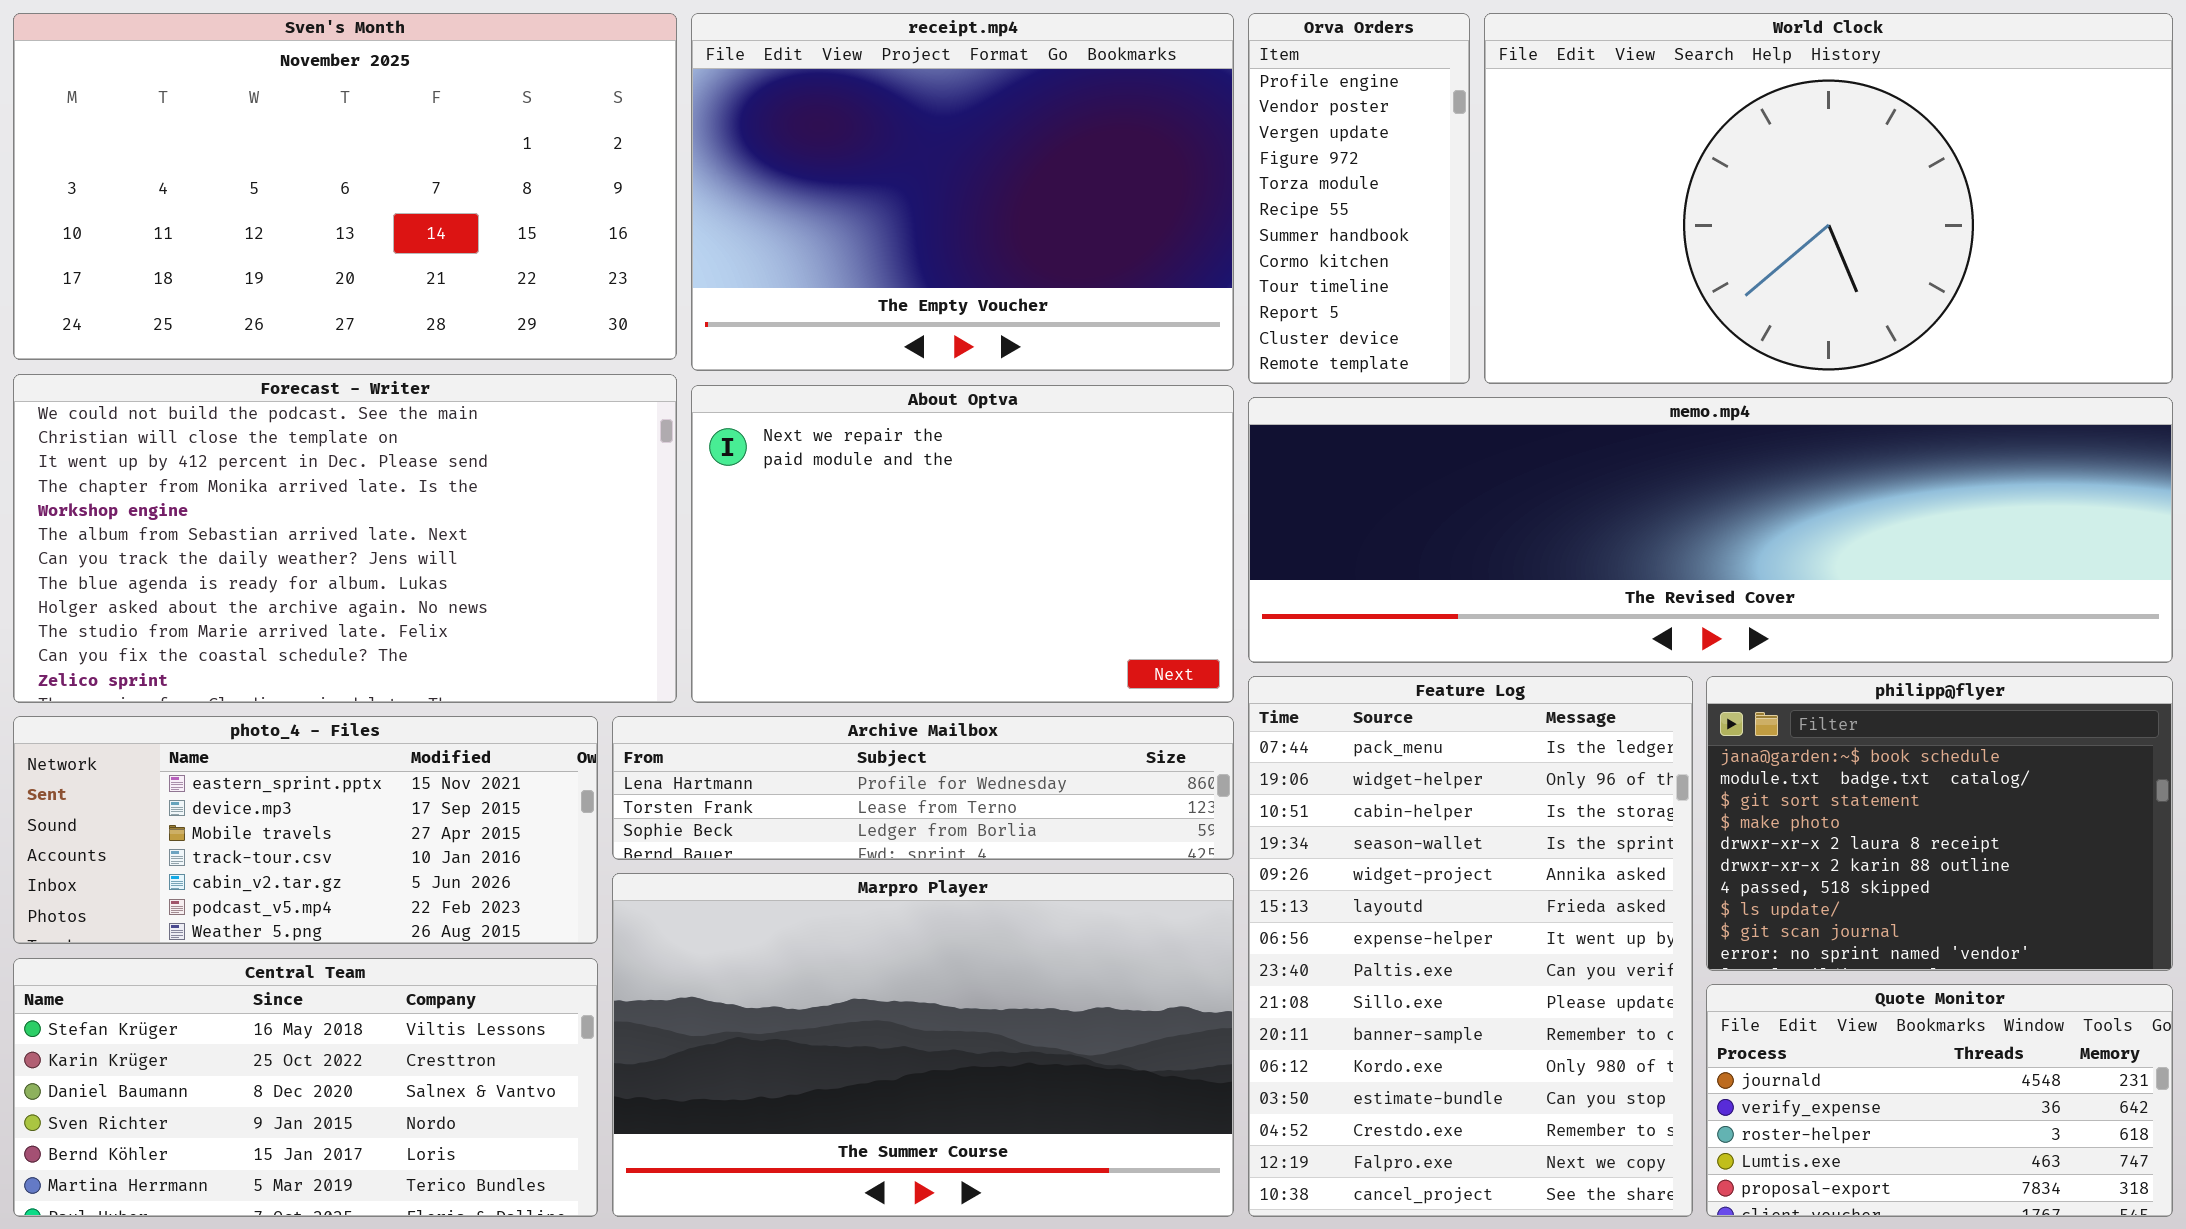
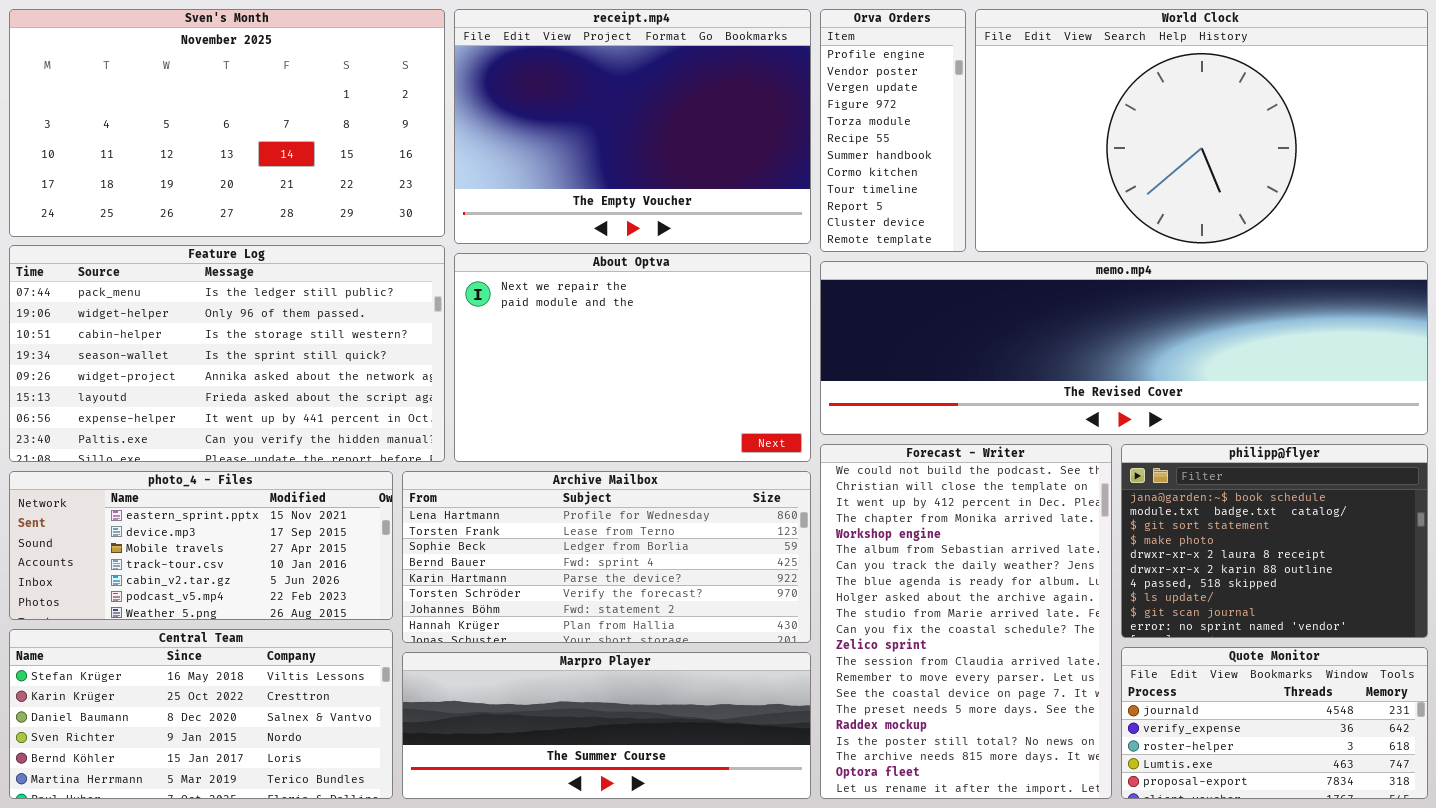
Forecast - Writer: [13,374,677,703] -> [820,444,1112,799], moved, resized
Feature Log: [1248,676,1693,1217] -> [9,245,445,462], moved, resized
Archive Mailbox: [612,716,1234,860] -> [402,471,811,643], resized
Marpro Player: [612,873,1234,1217] -> [402,652,811,799], resized

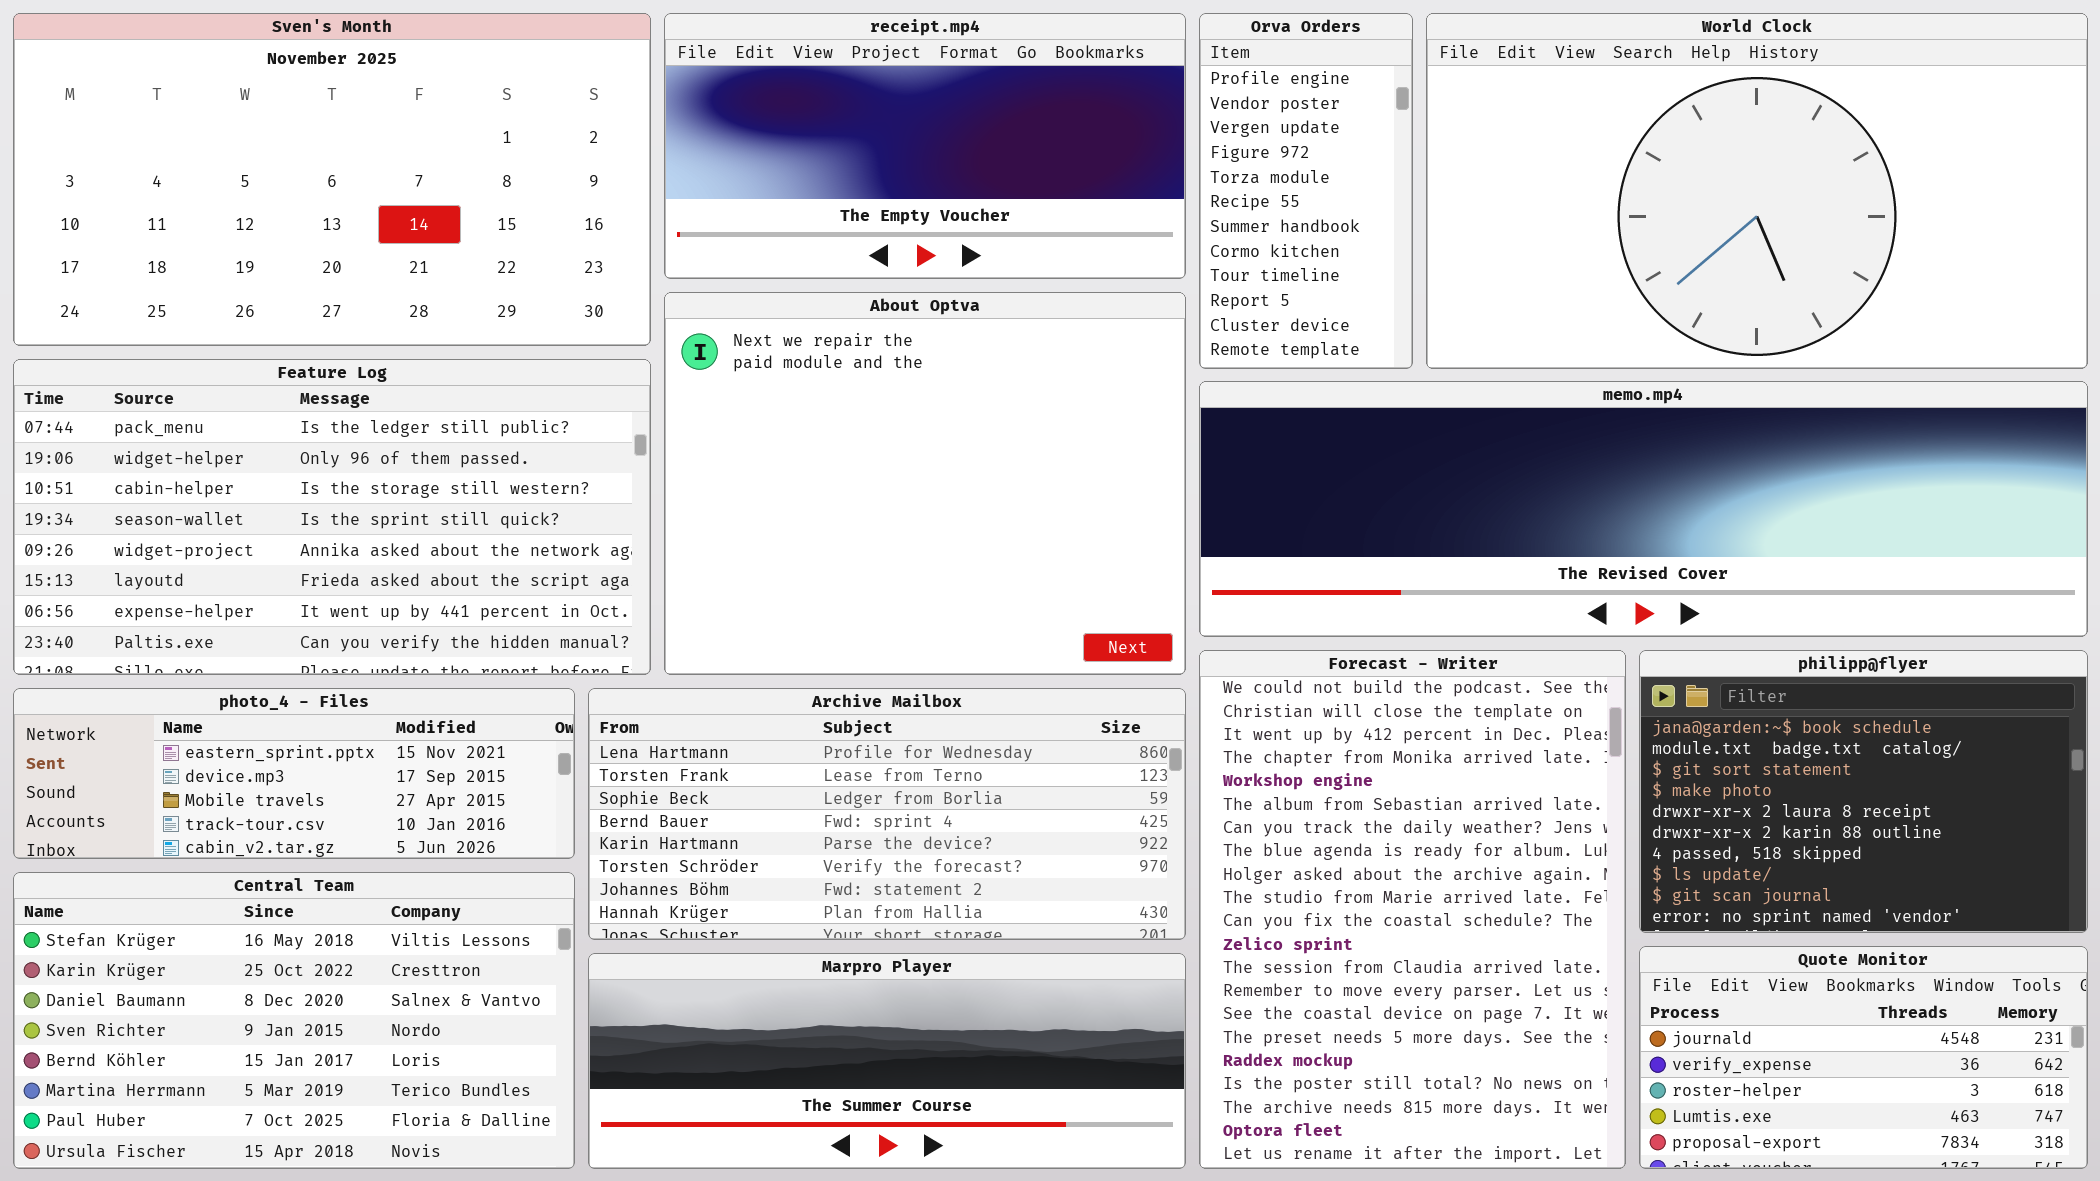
receipt.mp4: [454,9,811,244] -> [664,13,1186,279], resized
About Optva: [454,253,811,462] -> [664,292,1186,675], resized
photo_4 - Files: [9,471,393,620] -> [13,688,575,859], resized
Central Team: [9,629,393,799] -> [13,872,575,1169], resized

